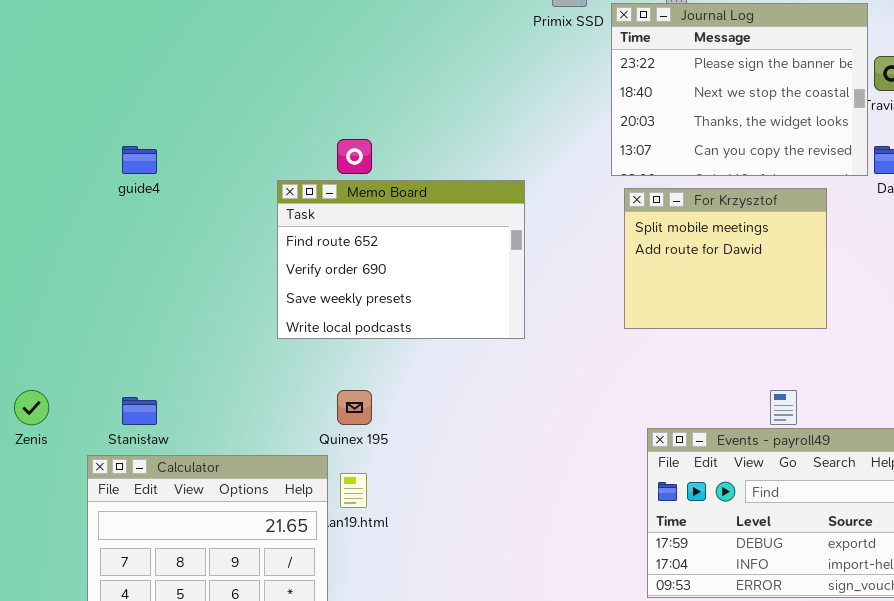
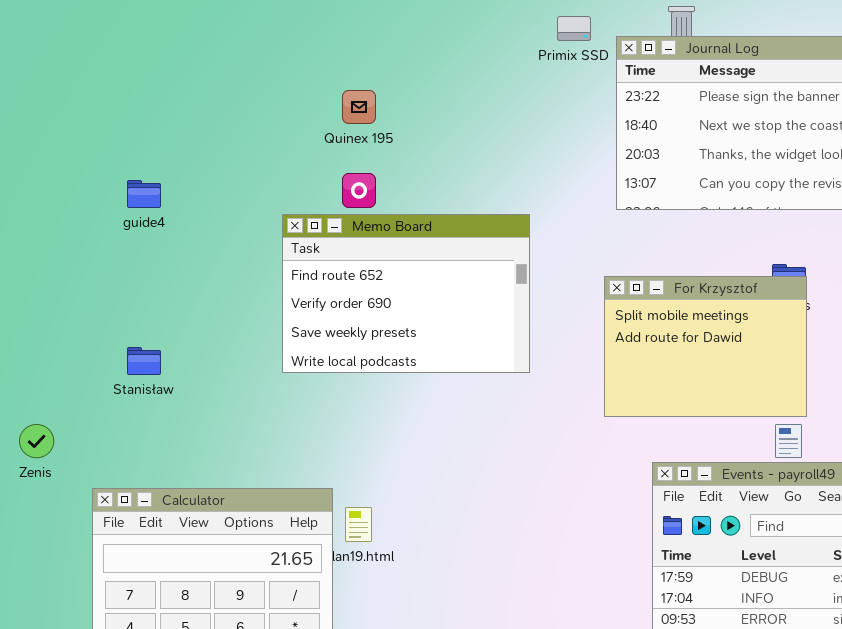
For Krzysztof: [624,188,827,329] -> [604,276,807,417], moved
Quinex 195: [337,390,372,425] -> [342,90,376,124], moved
Stanisław: [122,397,157,425] -> [127,347,161,375], moved

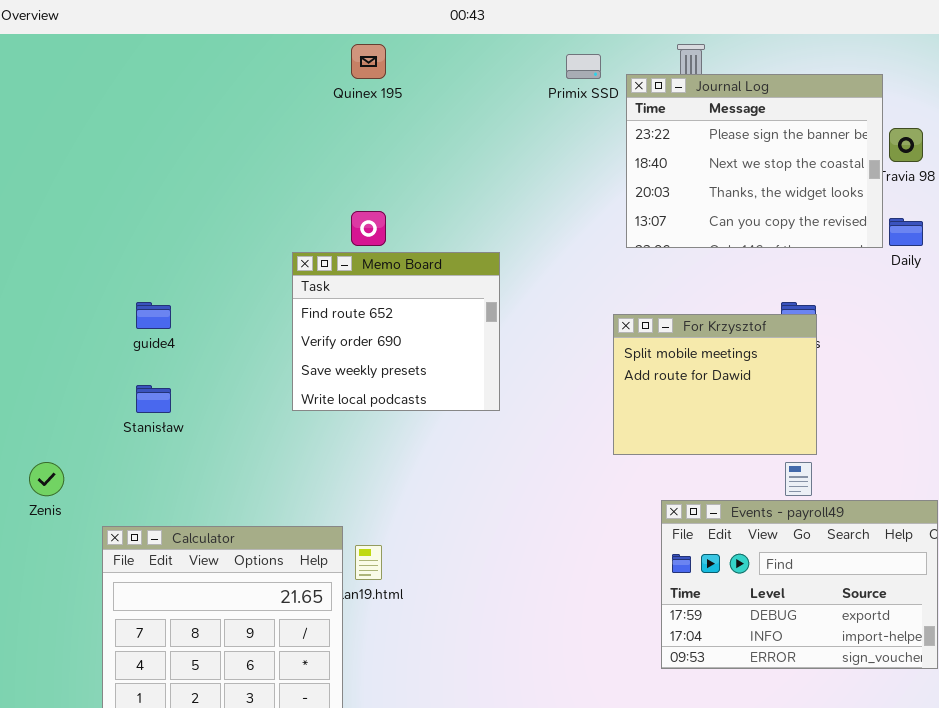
Quinex 195: [342,90,376,124] -> [351,44,386,79], moved
guide4: [127,180,161,208] -> [136,302,171,329], moved
Memo Board: [282,214,530,373] -> [292,252,500,411], resized

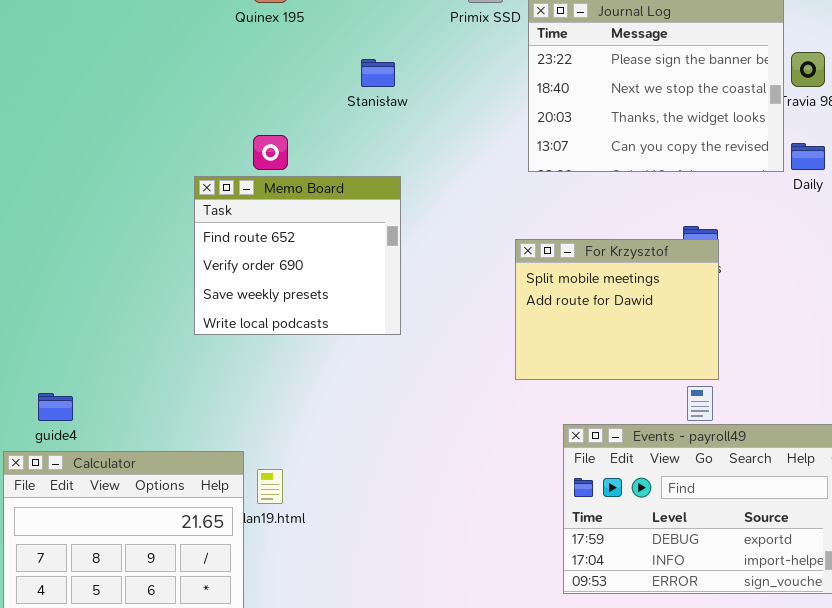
guide4: [136,302,171,329] -> [38,393,73,421], moved
Stanisław: [136,385,171,413] -> [361,59,395,87], moved

